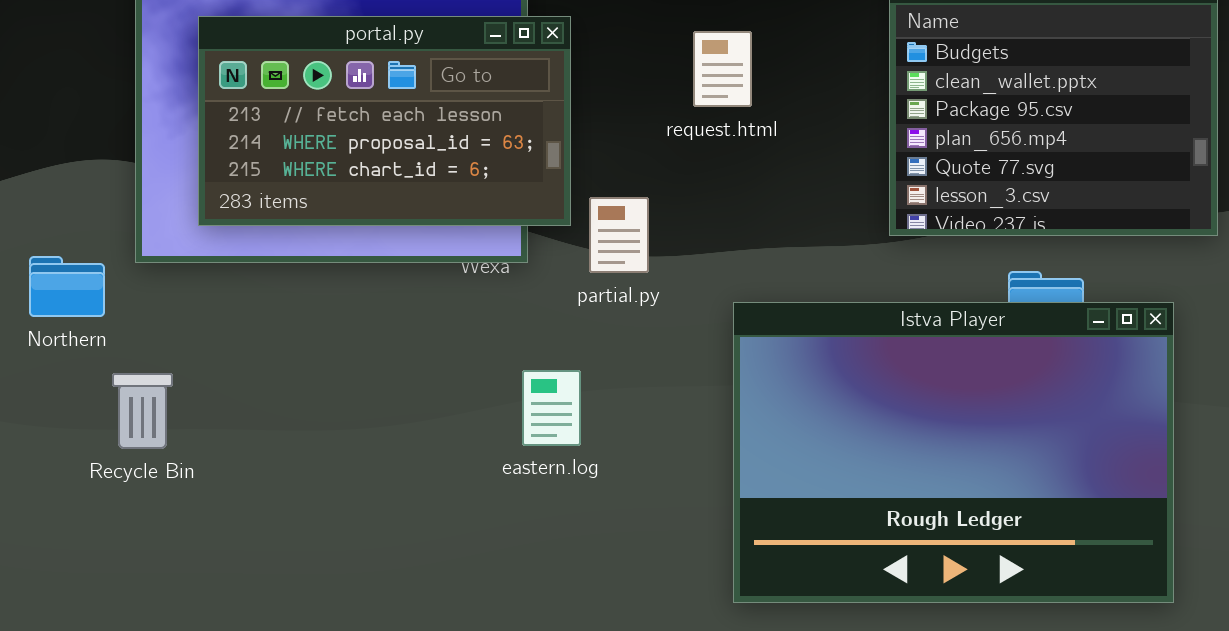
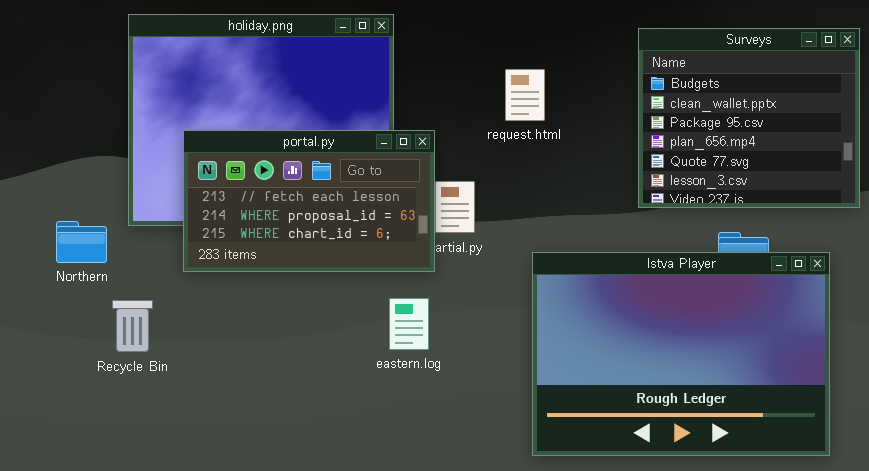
portal.py: [198,16,571,226] -> [183,130,435,272], moved

